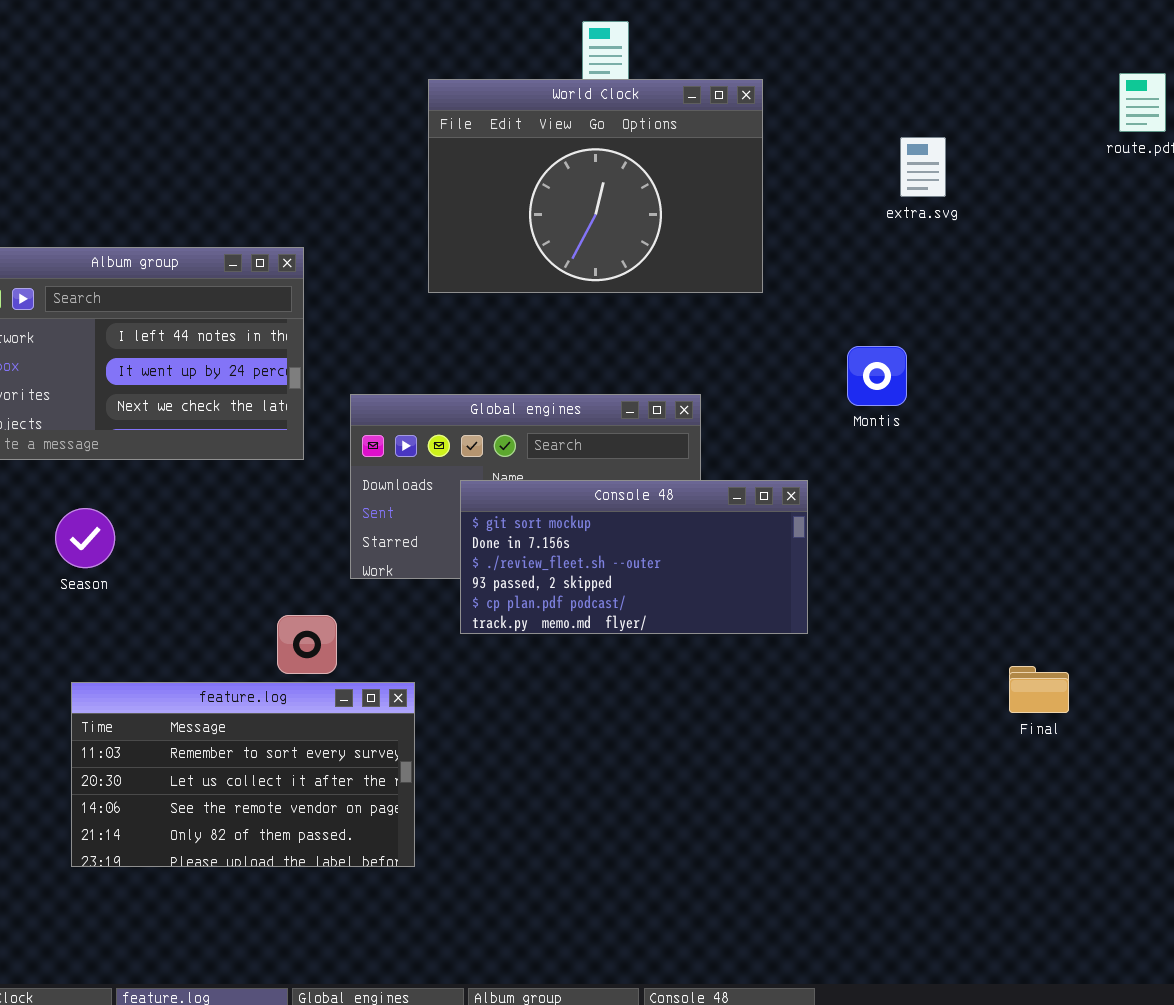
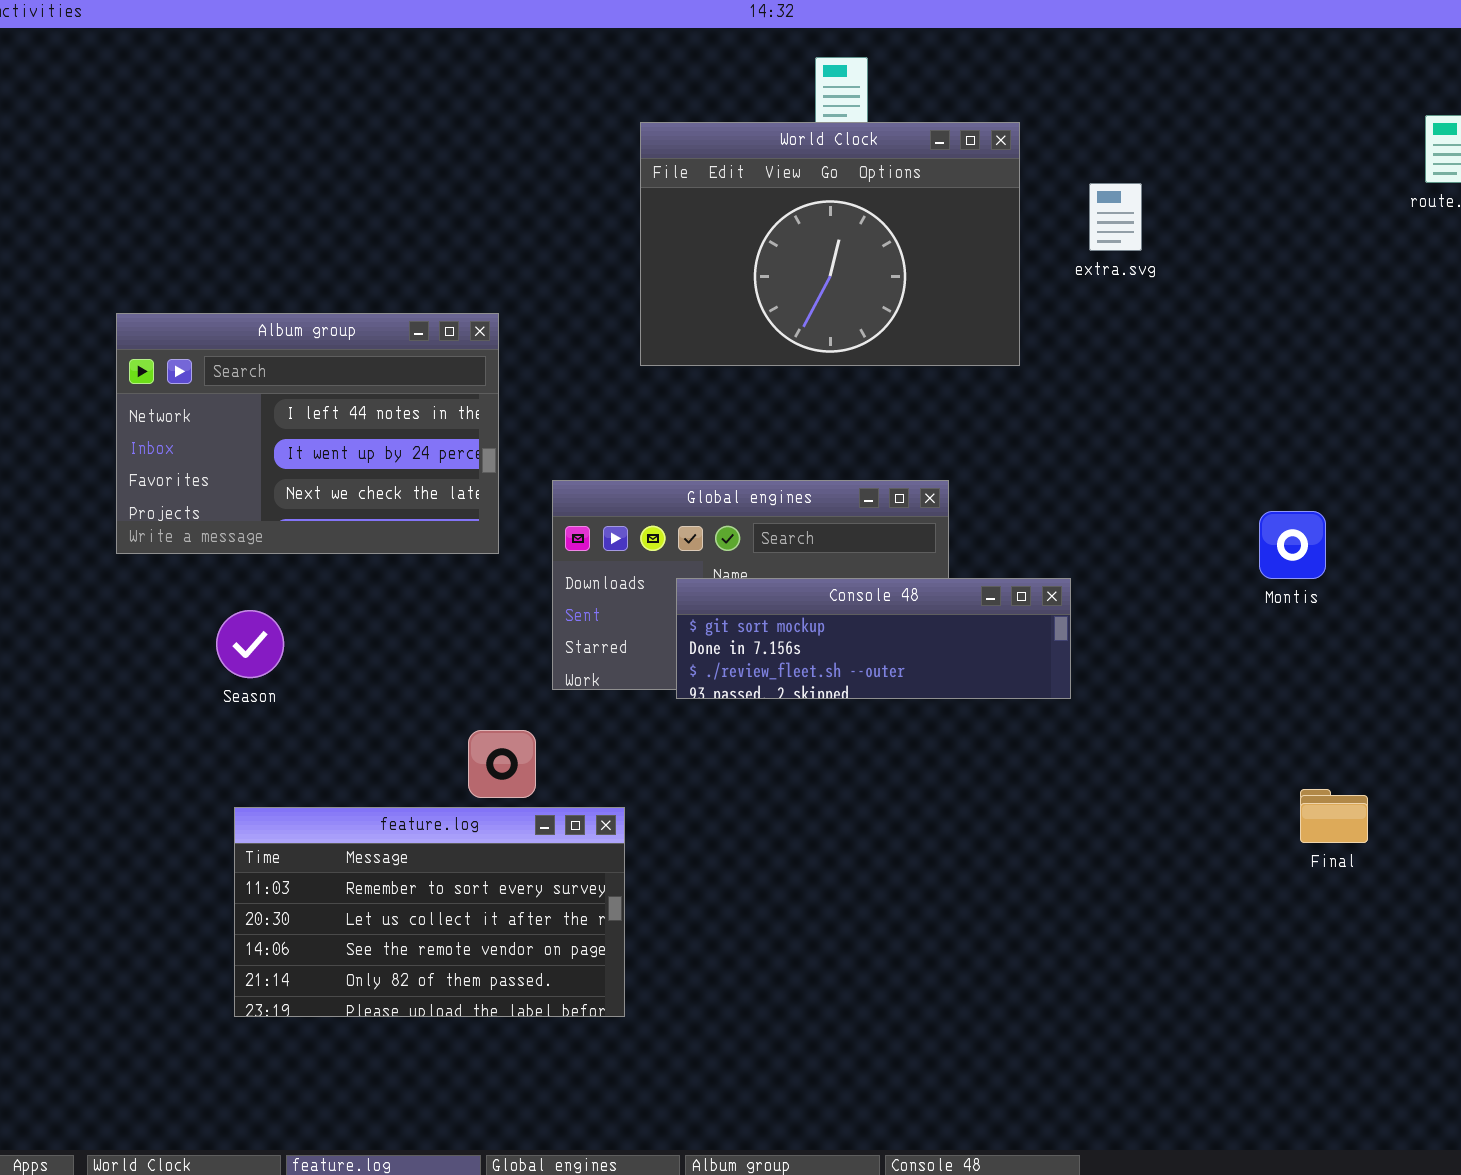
extra.svg: [900,137,946,197] -> [1089,183,1142,251], moved
Montis: [847,346,907,406] -> [1259,511,1326,579], moved
Console 48: [460,480,808,634] -> [676,578,1071,699], resized

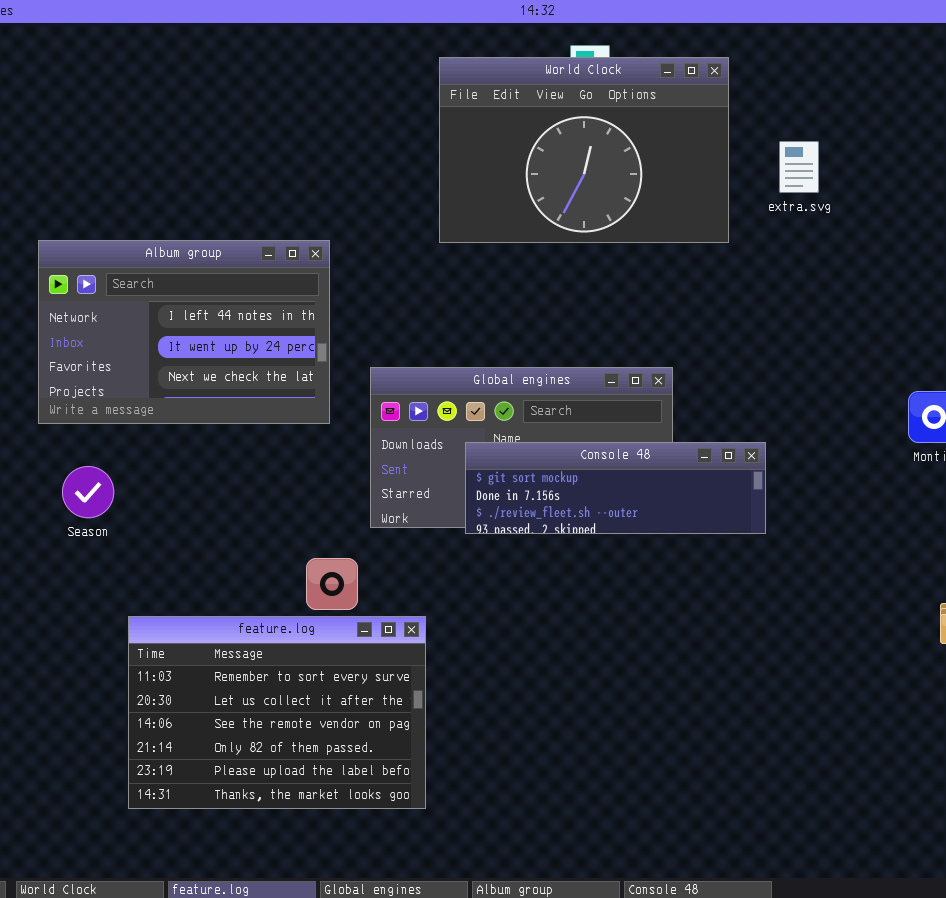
World Clock: [640,122,1020,366] -> [439,57,729,243], moved
Season: [216,610,284,678] -> [62,466,114,518], moved
feature.log: [234,807,625,1017] -> [128,616,426,809], resized

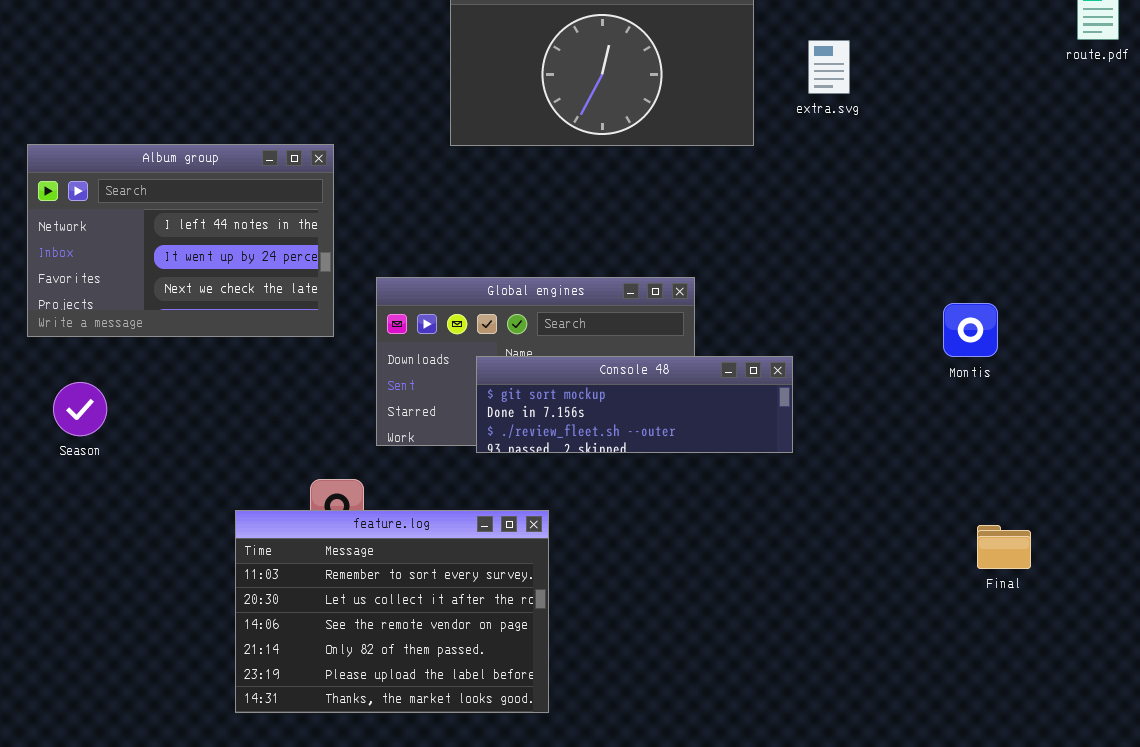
feature.log: [128,616,426,809] -> [235,510,549,713], moved

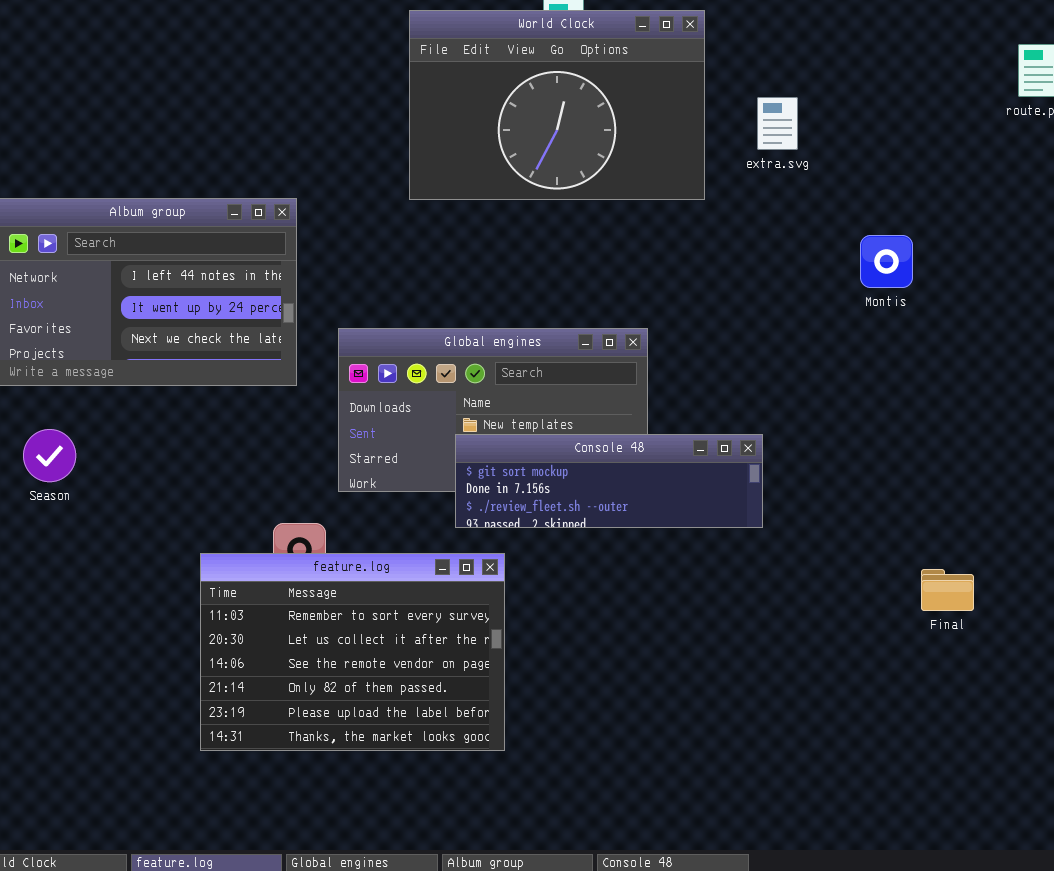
Montis: [943,303,998,357] -> [860,235,913,288], moved
Console 48: [476,356,793,453] -> [455,434,763,528], moved

